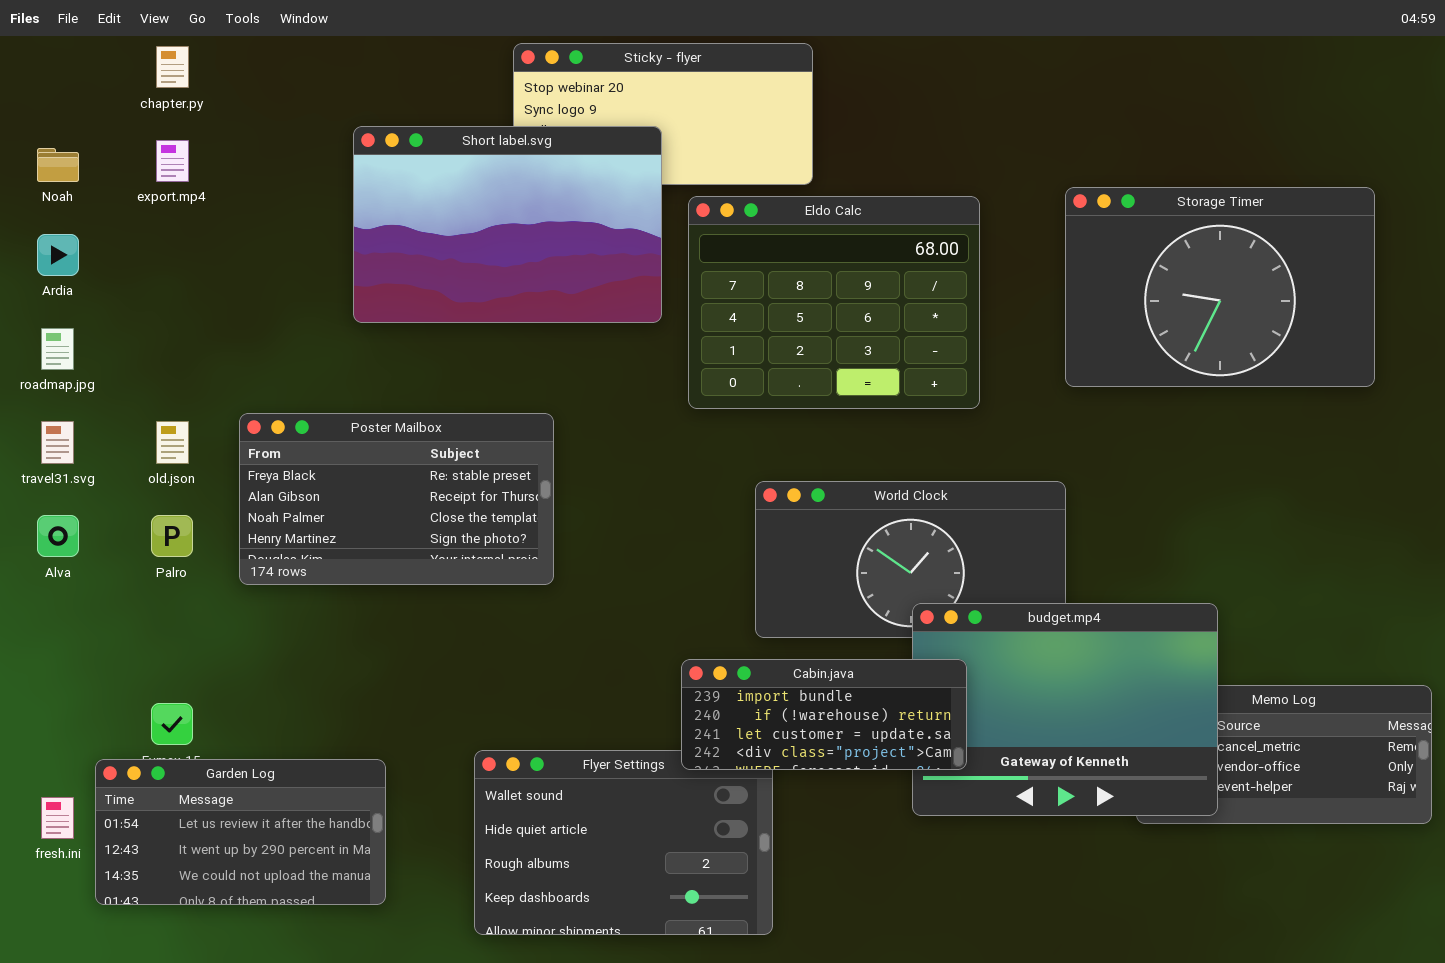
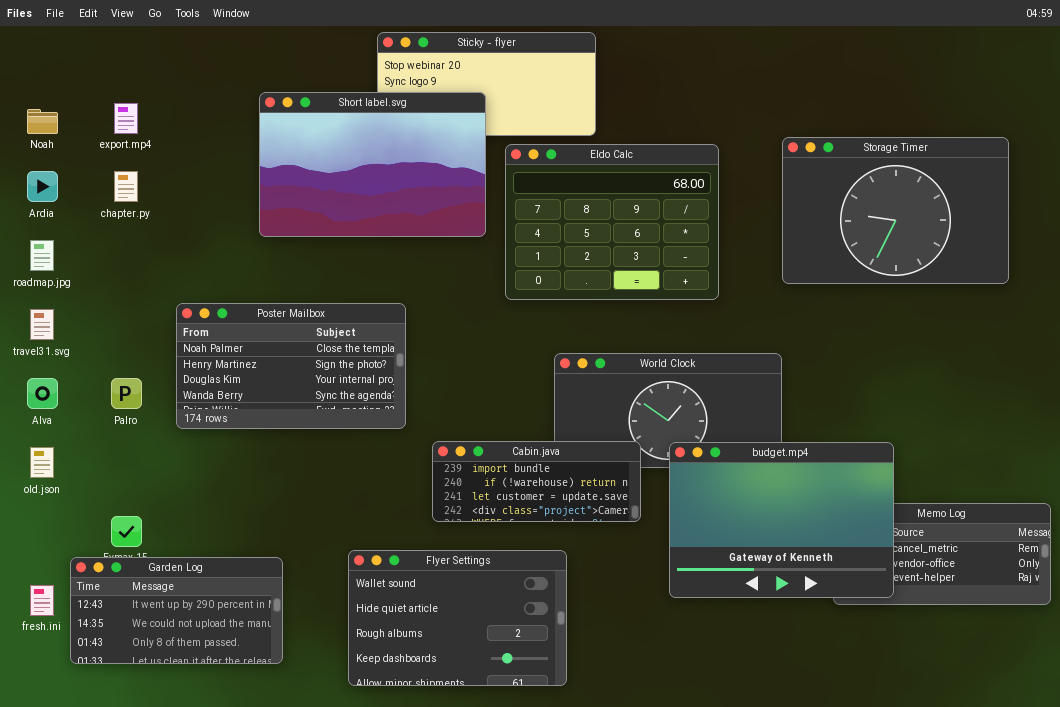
chapter.py: [156,46,189,88] -> [114,171,138,202], moved
Poster Mailbox: [239,413,554,585] -> [176,303,406,429], scrolled down 2 rows
old.json: [156,421,189,464] -> [30,447,54,478], moved
Cabin.java: [681,659,967,770] -> [432,441,641,522], moved
Garden Log: [95,759,386,905] -> [70,557,283,664], scrolled down 1 row

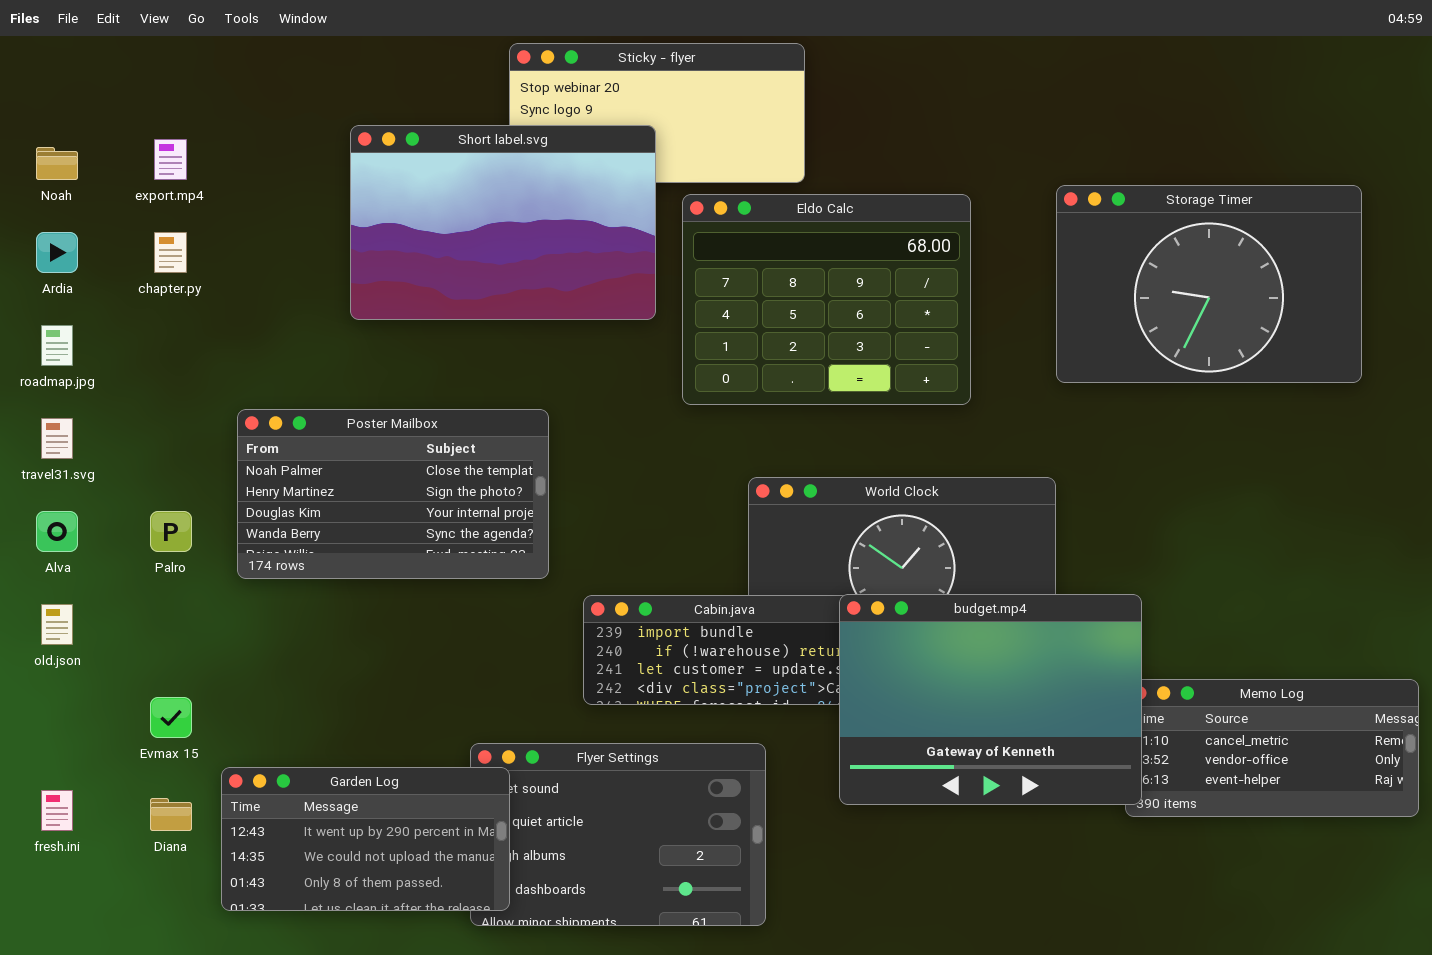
budget.mp4: [669,442,894,598] -> [839,594,1142,805], moved
Garden Log: [70,557,283,664] -> [221,767,510,911], moved

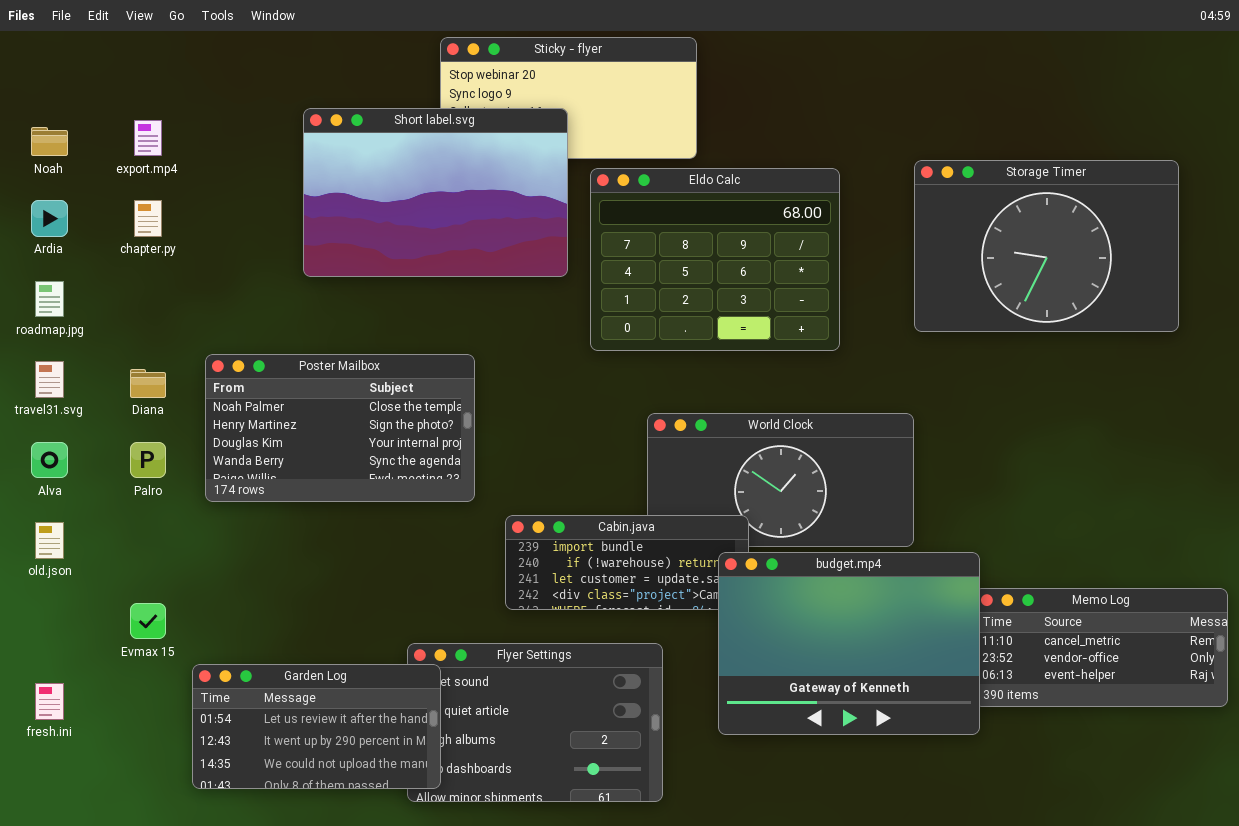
budget.mp4: [839,594,1142,805] -> [718,552,980,735], moved
Garden Log: [221,767,510,911] -> [192,664,441,789], scrolled up 1 row
Diana: [150,798,192,831] -> [130,369,166,398], moved

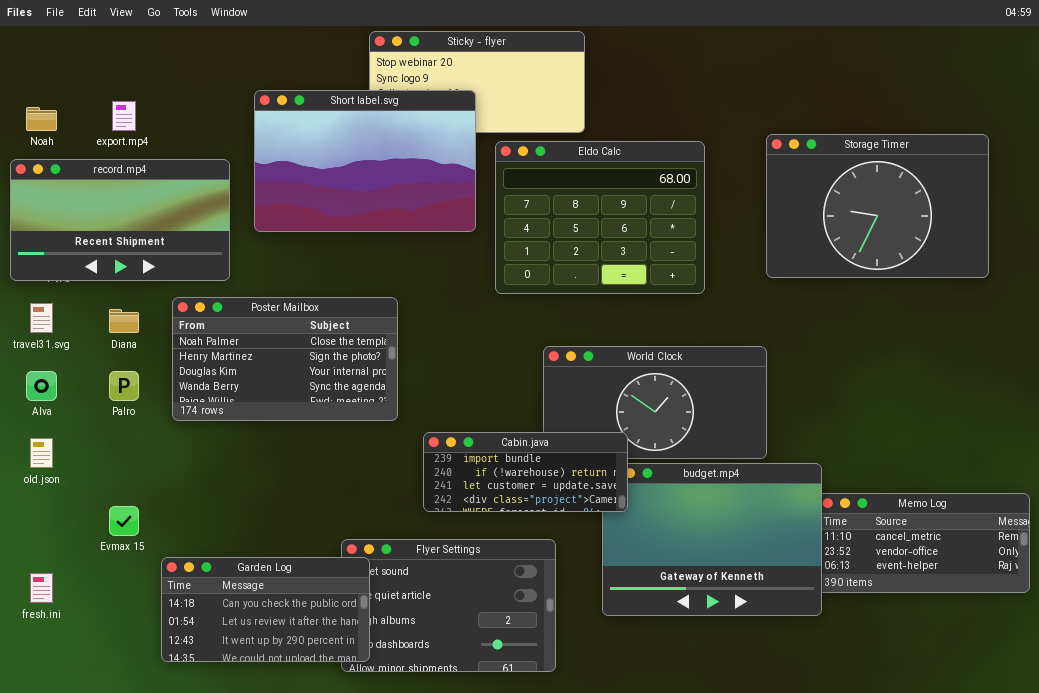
record.mp4: none -> [10,159,230,281], opened
Cabin.java: [505,515,749,610] -> [423,432,628,512], raised
Garden Log: [192,664,441,789] -> [161,557,370,662], scrolled up 1 row

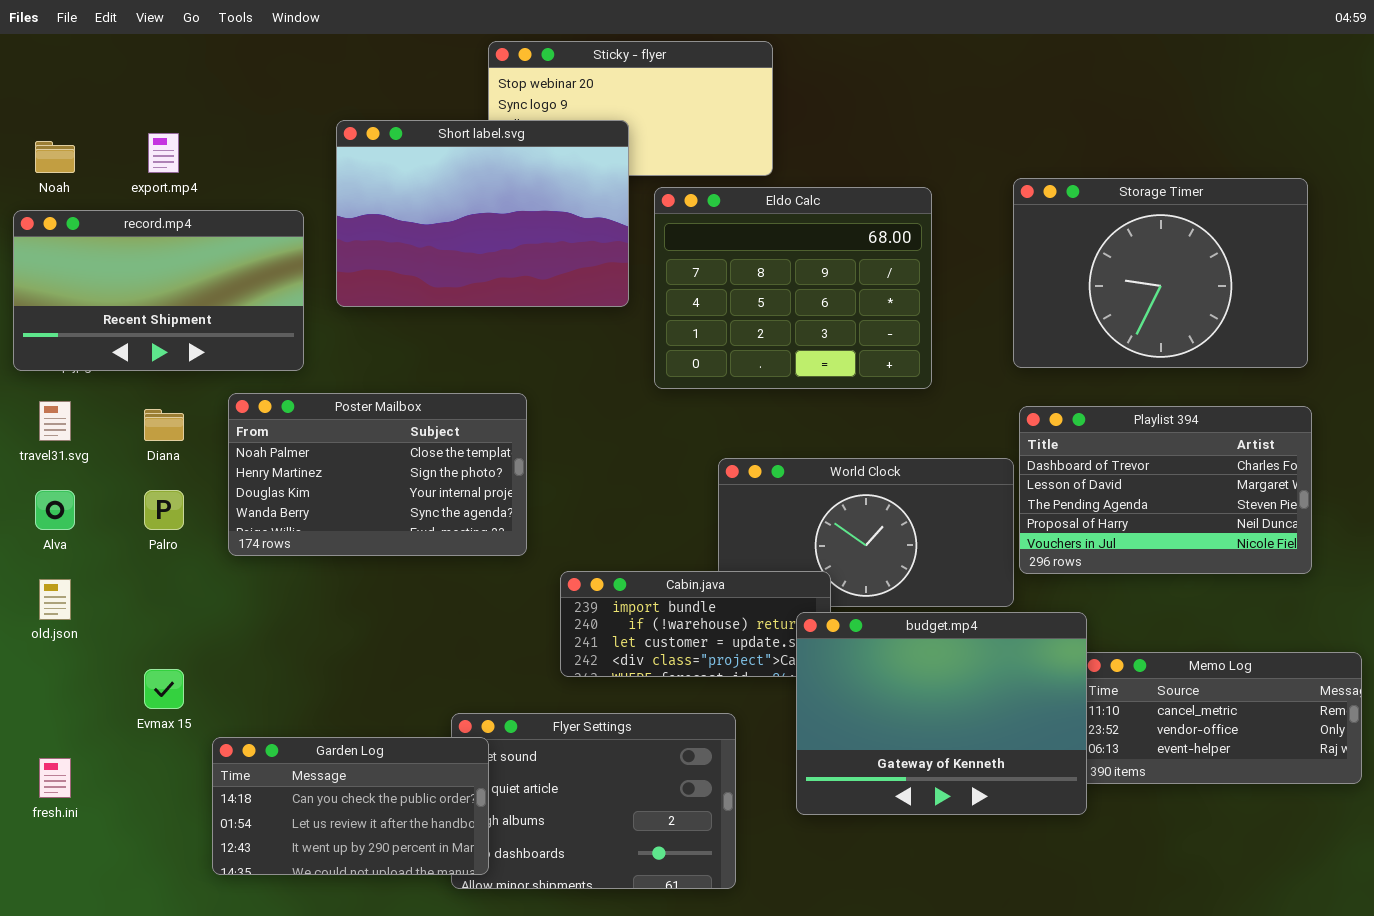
Playlist 394: none -> [1019,406,1312,574], opened
budget.mp4: [602,463,822,616] -> [796,612,1087,815], raised

